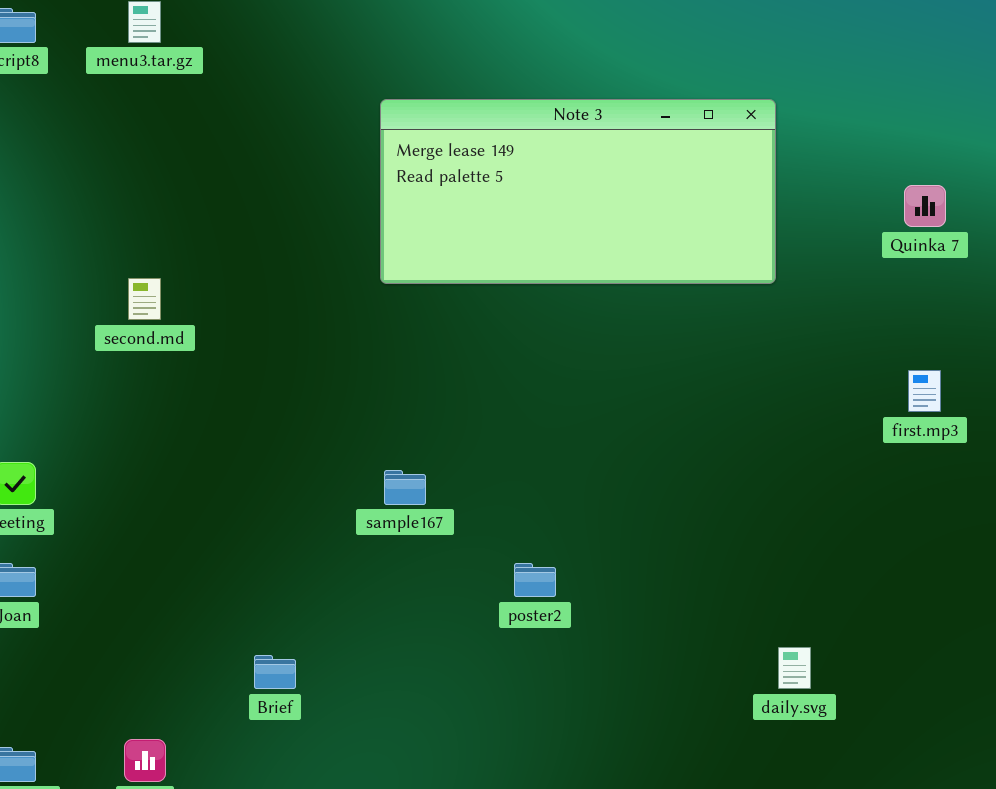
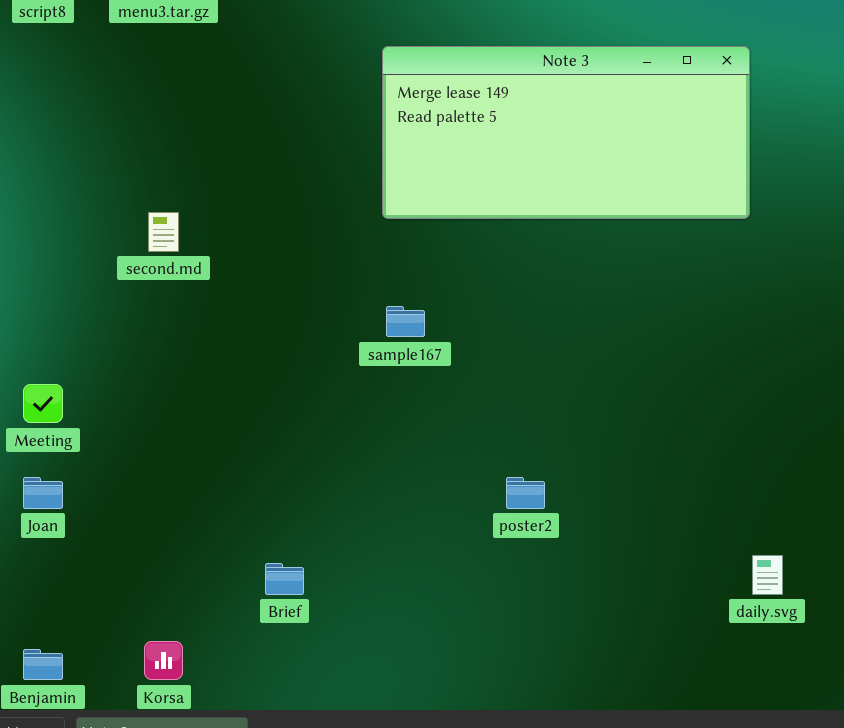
sample167: [384,470,426,505] -> [386,306,425,337], moved

